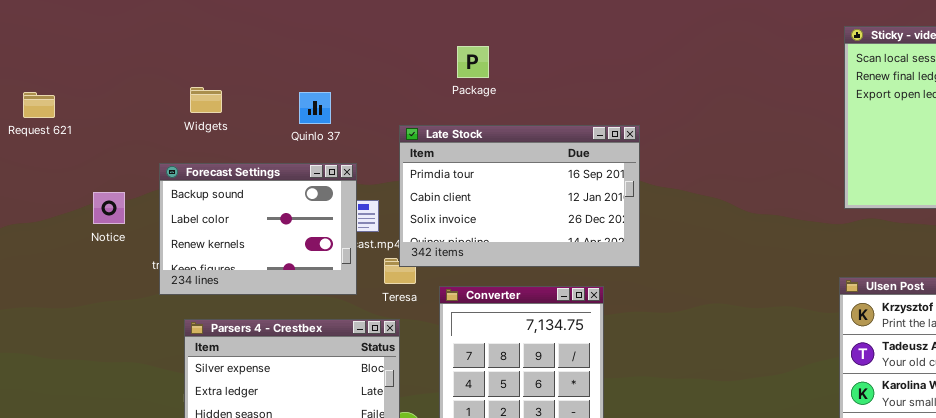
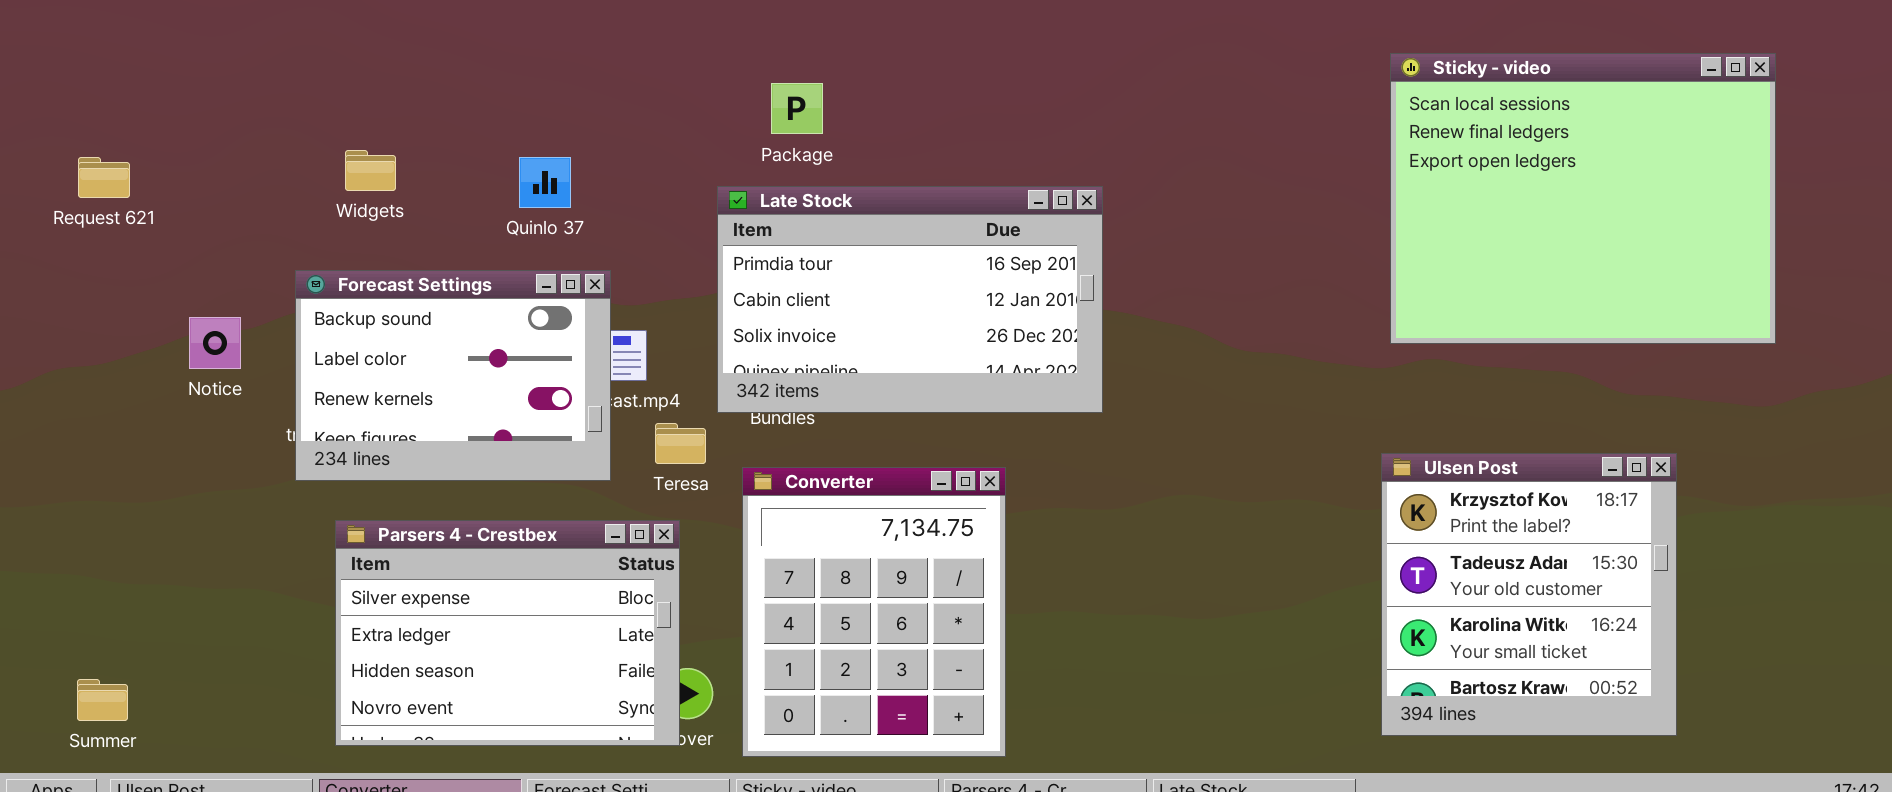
Late Stock: [399,125,640,267] -> [717,186,1103,413], moved

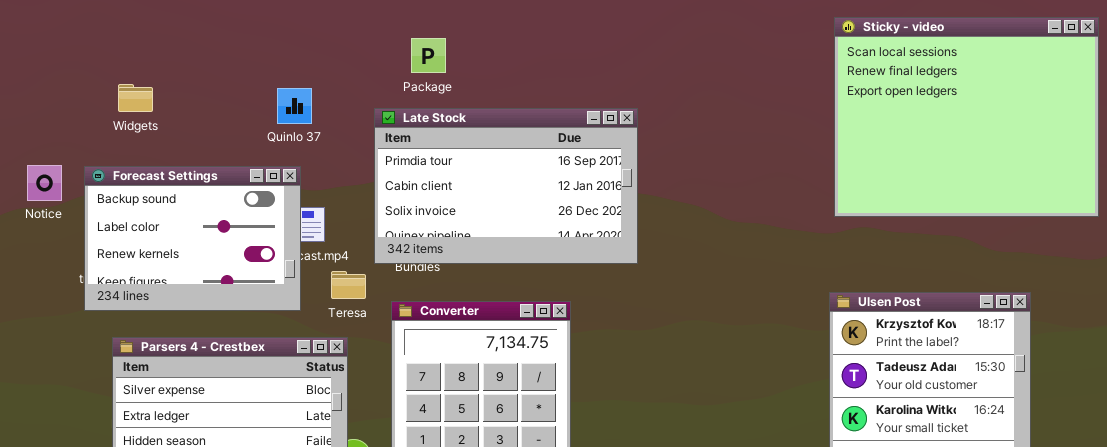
Quinlo 37: [519,157,571,208] -> [277,88,312,124], moved
Notice: [189,317,241,369] -> [27,165,62,201], moved

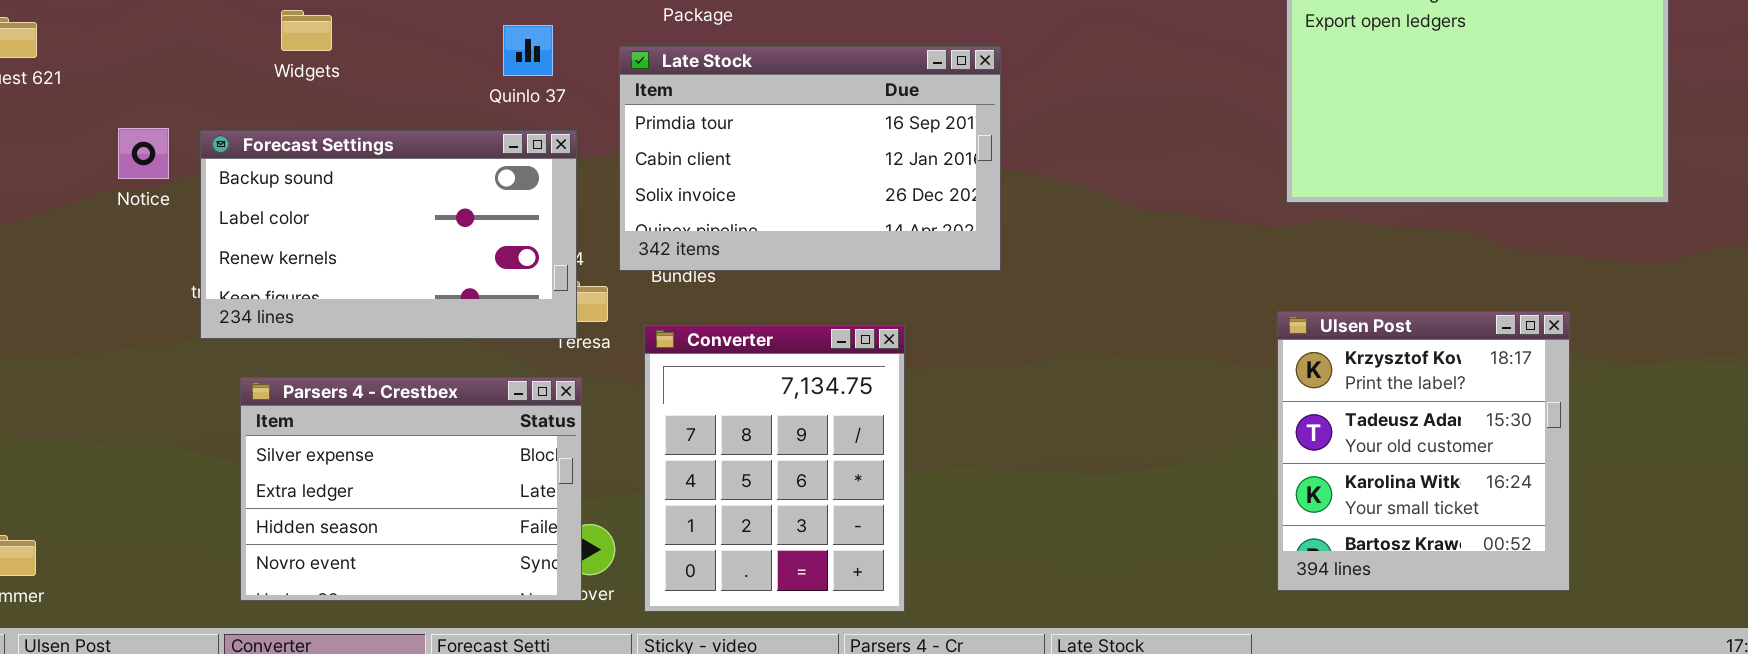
Widgets: [118,84,153,112] -> [281,10,332,51], moved
Quinlo 37: [277,88,312,124] -> [503,25,553,76], moved
Forecast Settings: [84,166,301,311] -> [200,130,577,339], resized

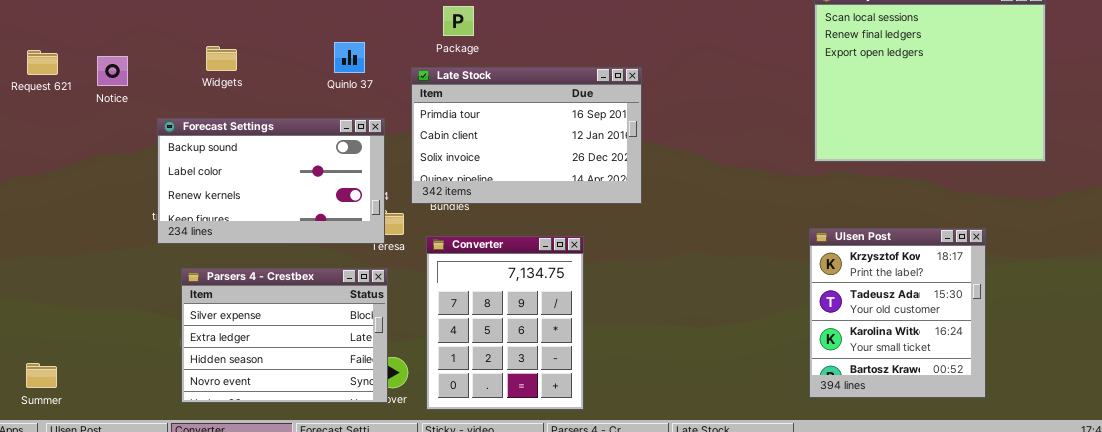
Quinlo 37: [503,25,553,76] -> [334,42,365,73], moved
Notice: [118,128,169,179] -> [97,56,128,86], moved

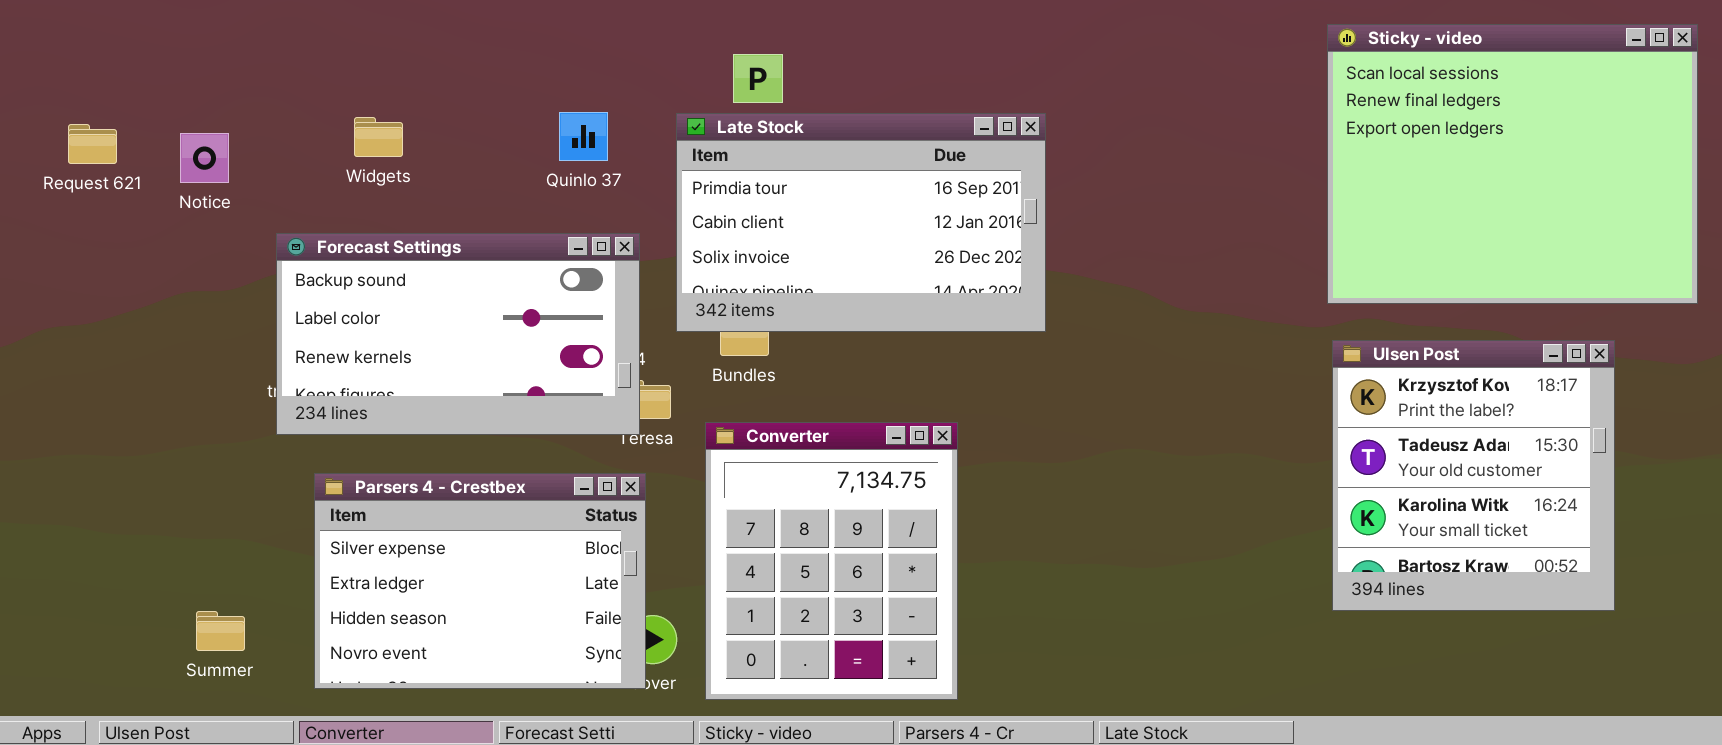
Late Stock: [411,67,642,204] -> [676,113,1046,332], moved
Ulsen Post: [809,228,986,398] -> [1332,340,1615,611], moved
Summer: [26,363,57,388] -> [196,611,245,651], moved

